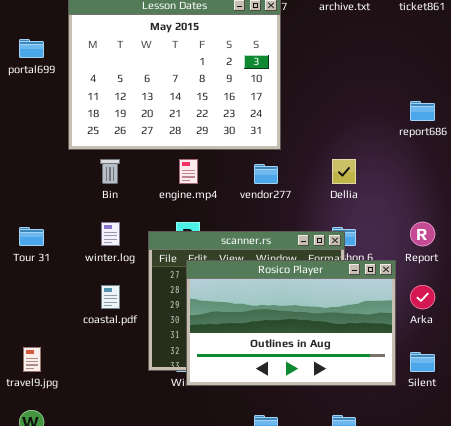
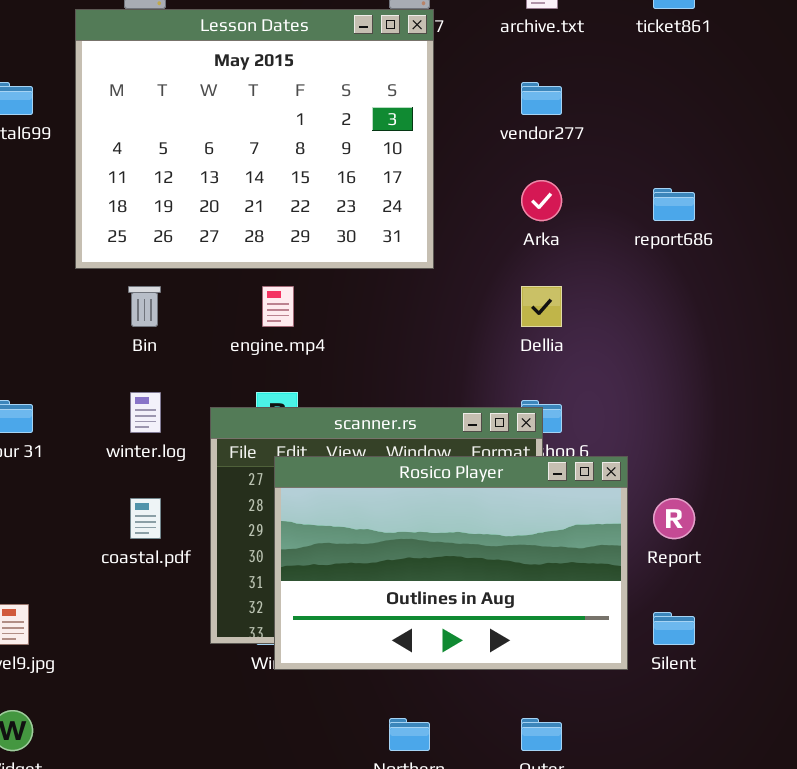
vendor277: [254,164,278,184] -> [521,82,562,115], moved
Report: [410,222,435,246] -> [653,498,695,539], moved
Arka: [410,285,435,309] -> [521,180,562,221], moved

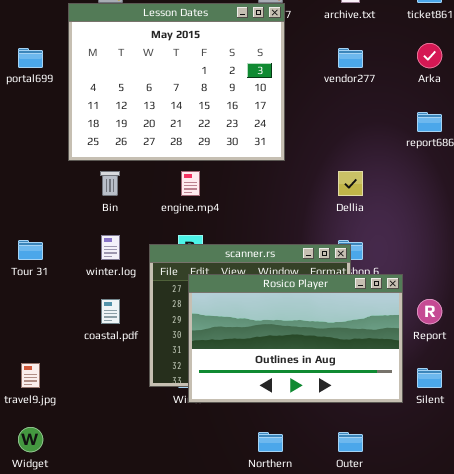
Arka: [521,180,562,221] -> [417,43,442,68], moved

